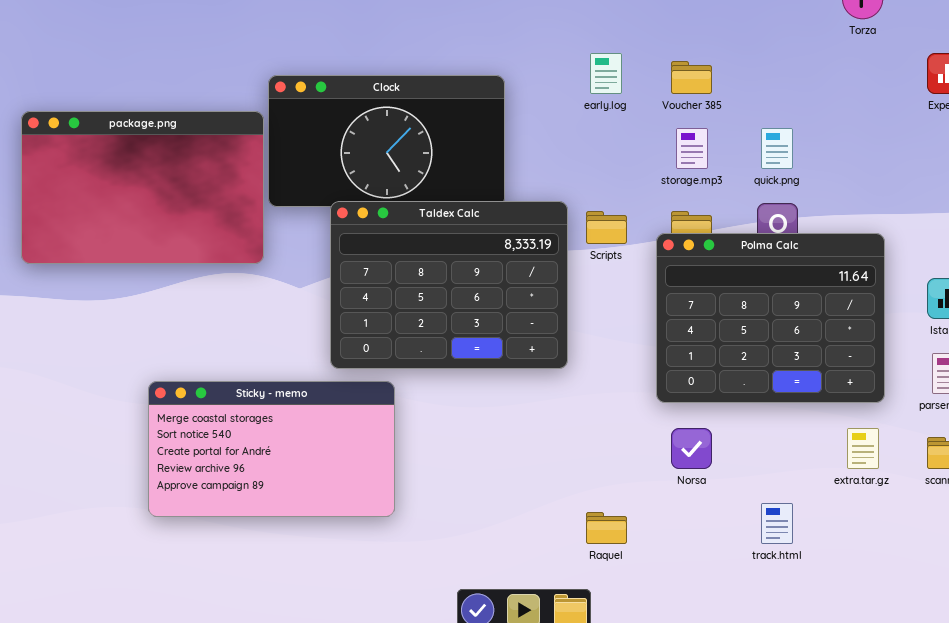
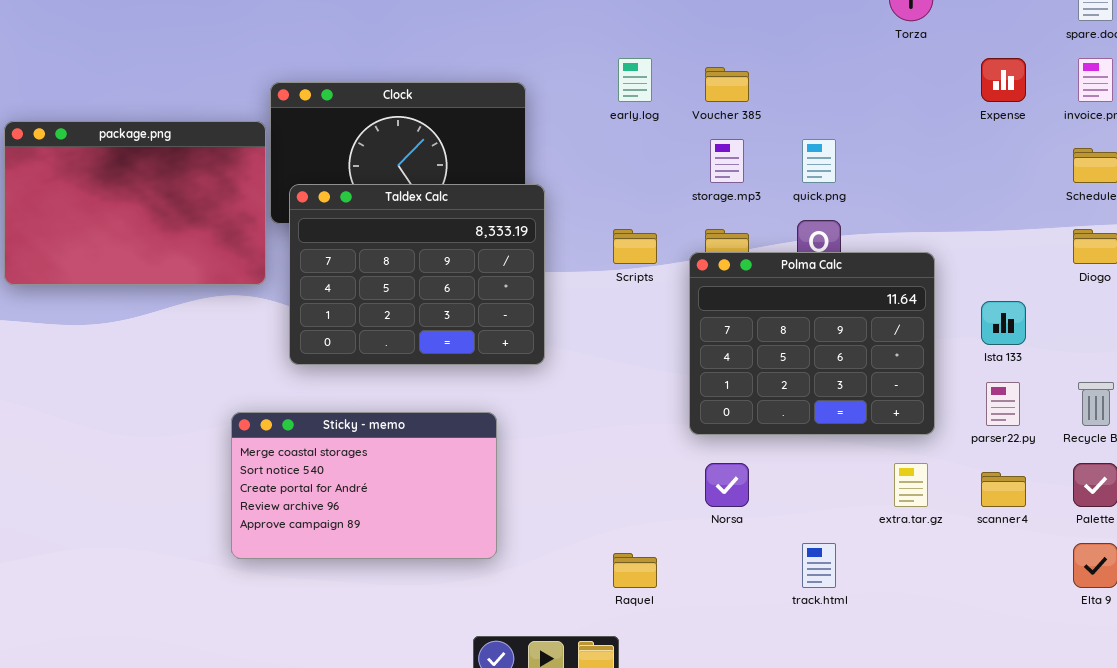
Taldex Calc: [330,201,568,369] -> [289,184,545,365], moved
Sticky - memo: [148,381,395,517] -> [231,412,497,559], moved

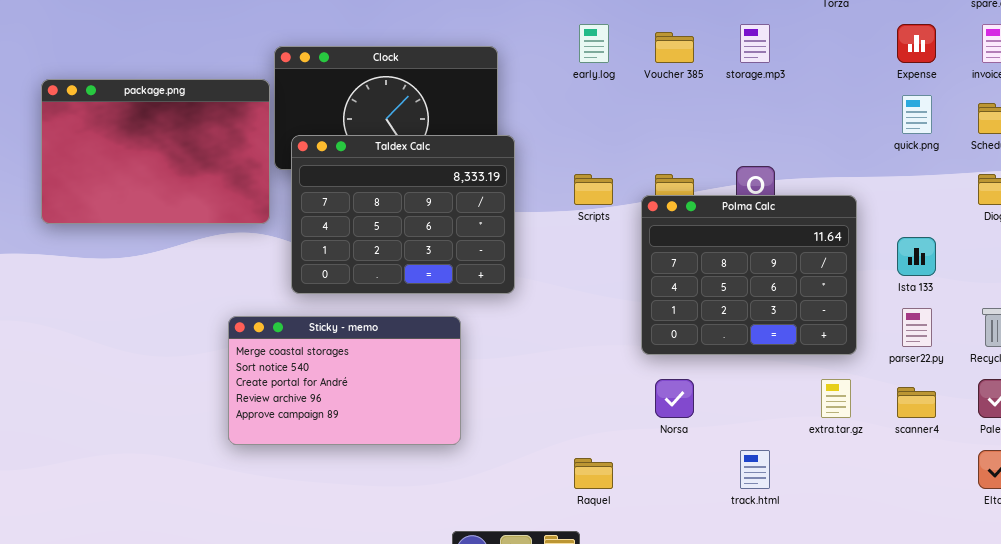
storage.mp3: [710,139,744,183] -> [740,24,770,63], moved
quick.png: [802,139,836,183] -> [902,95,932,134], moved
Sticky - memo: [231,412,497,559] -> [228,316,461,445], moved

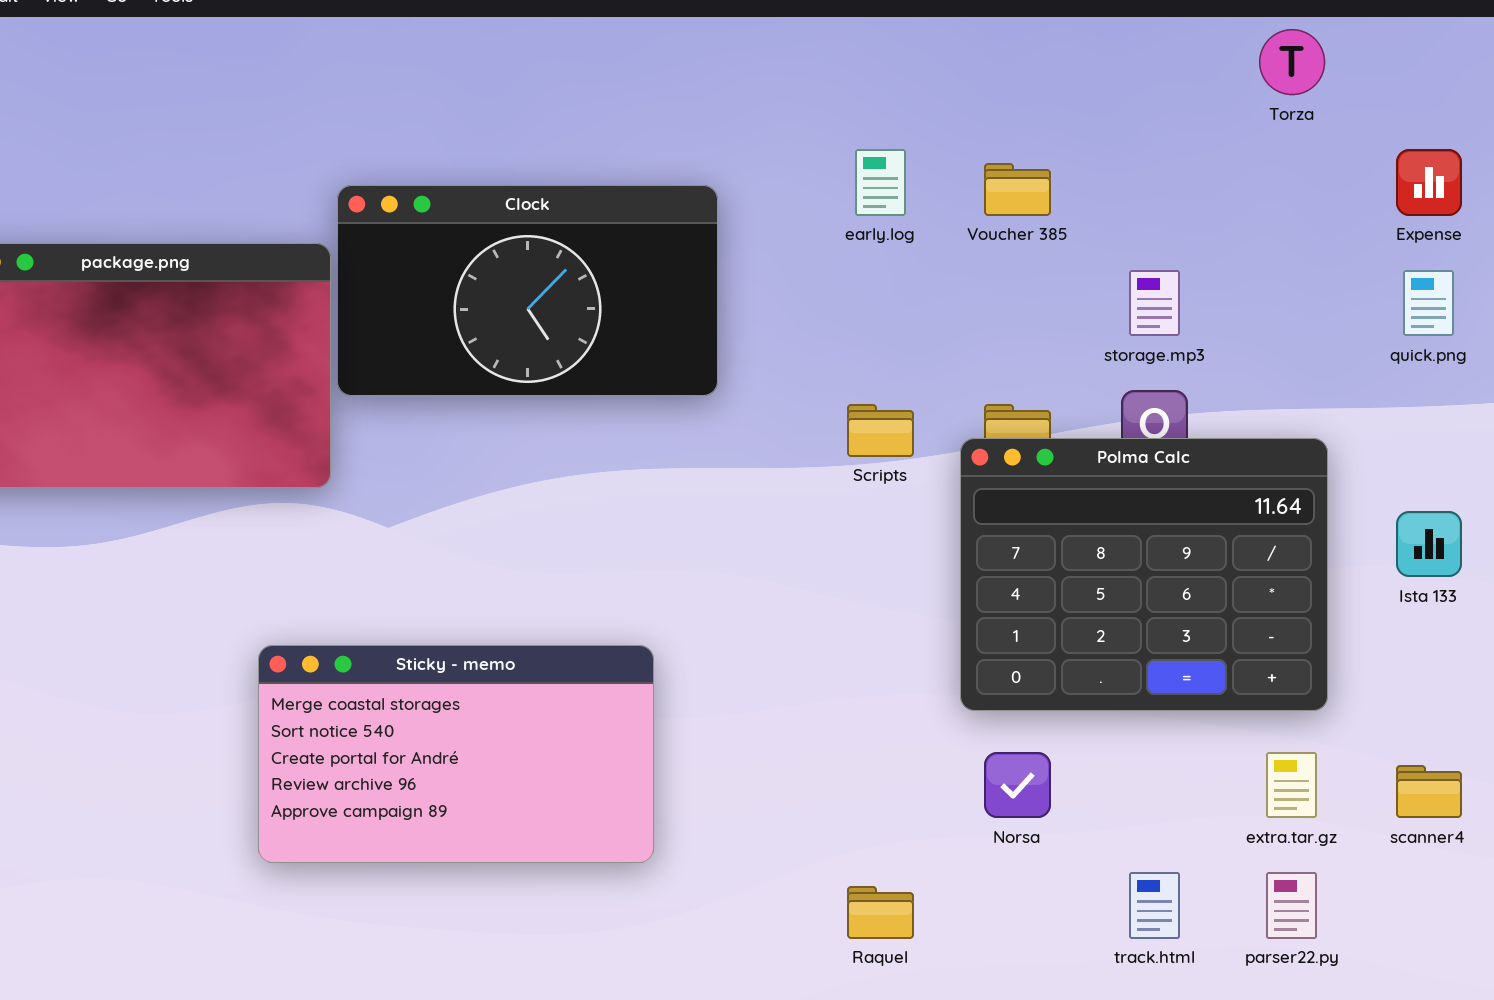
storage.mp3: [740,24,770,63] -> [1129,270,1180,336], moved
Taldex Calc: [291,135,515,294] -> none, closed
parser22.py: [902,308,932,347] -> [1266,872,1317,939], moved

